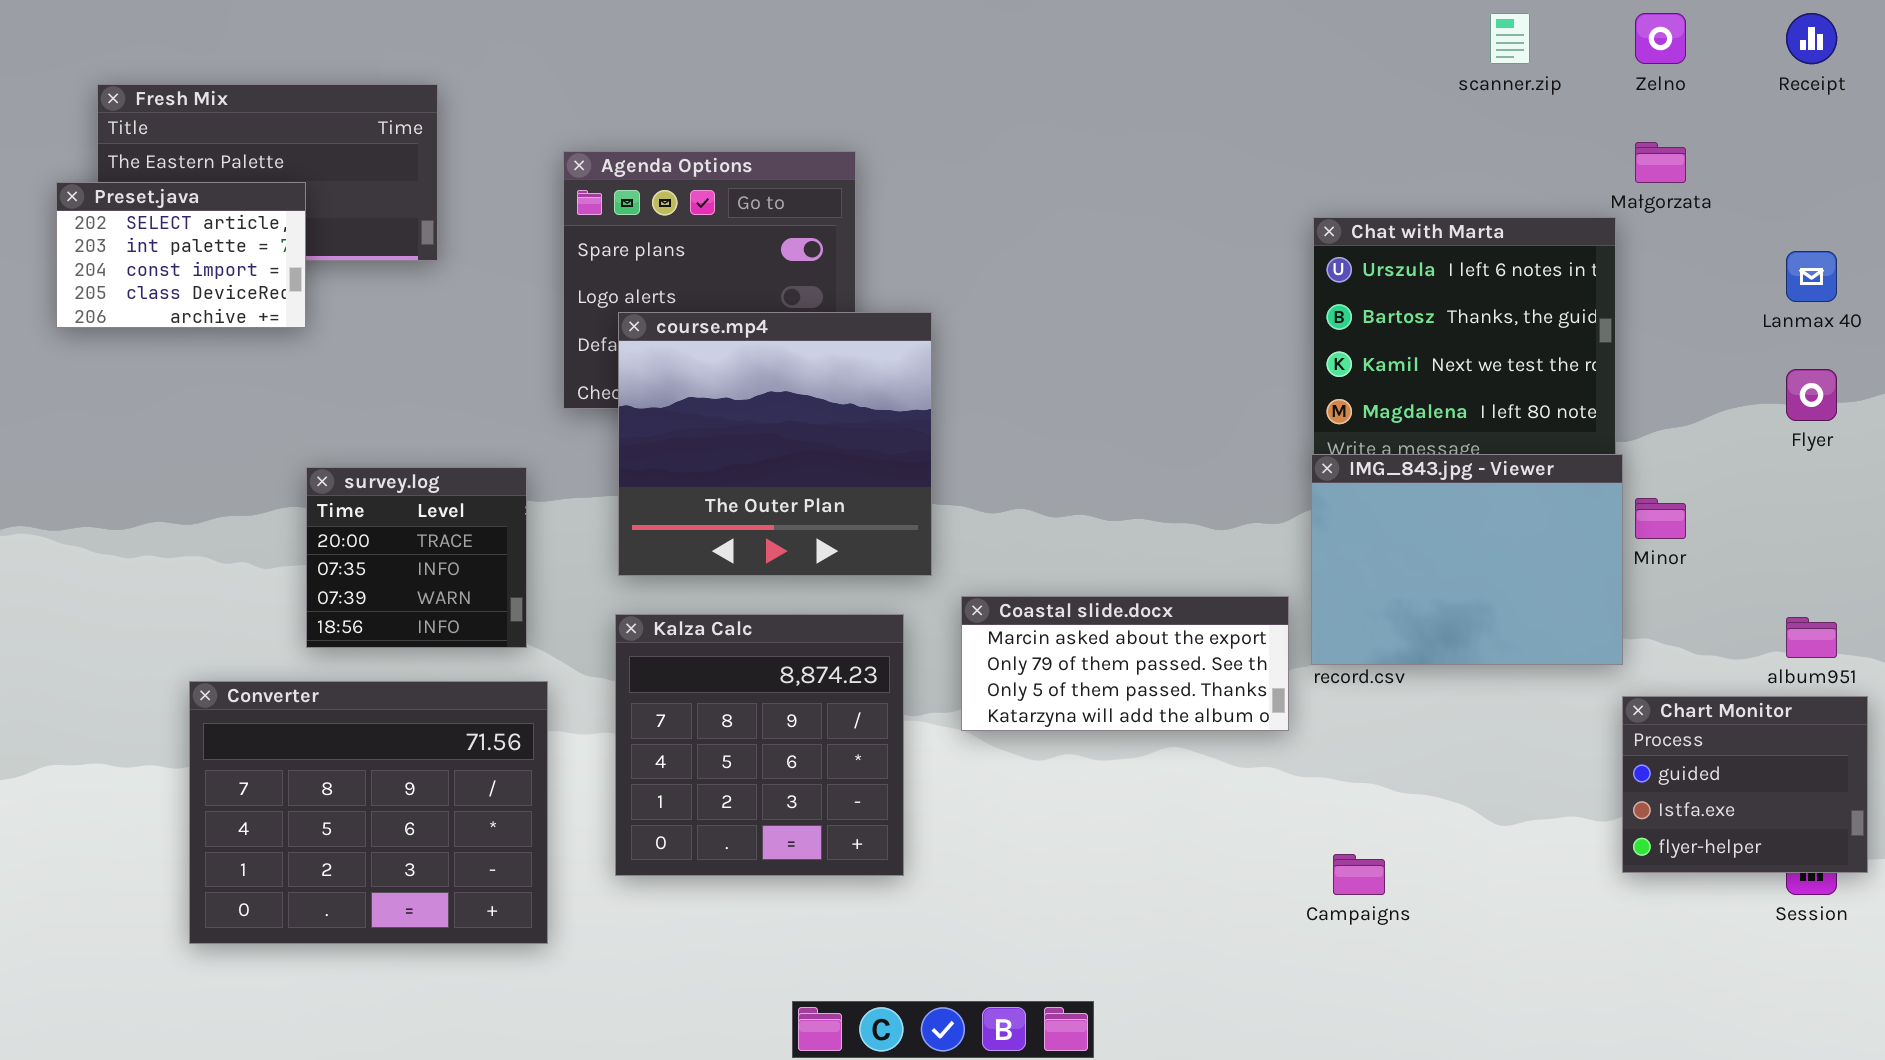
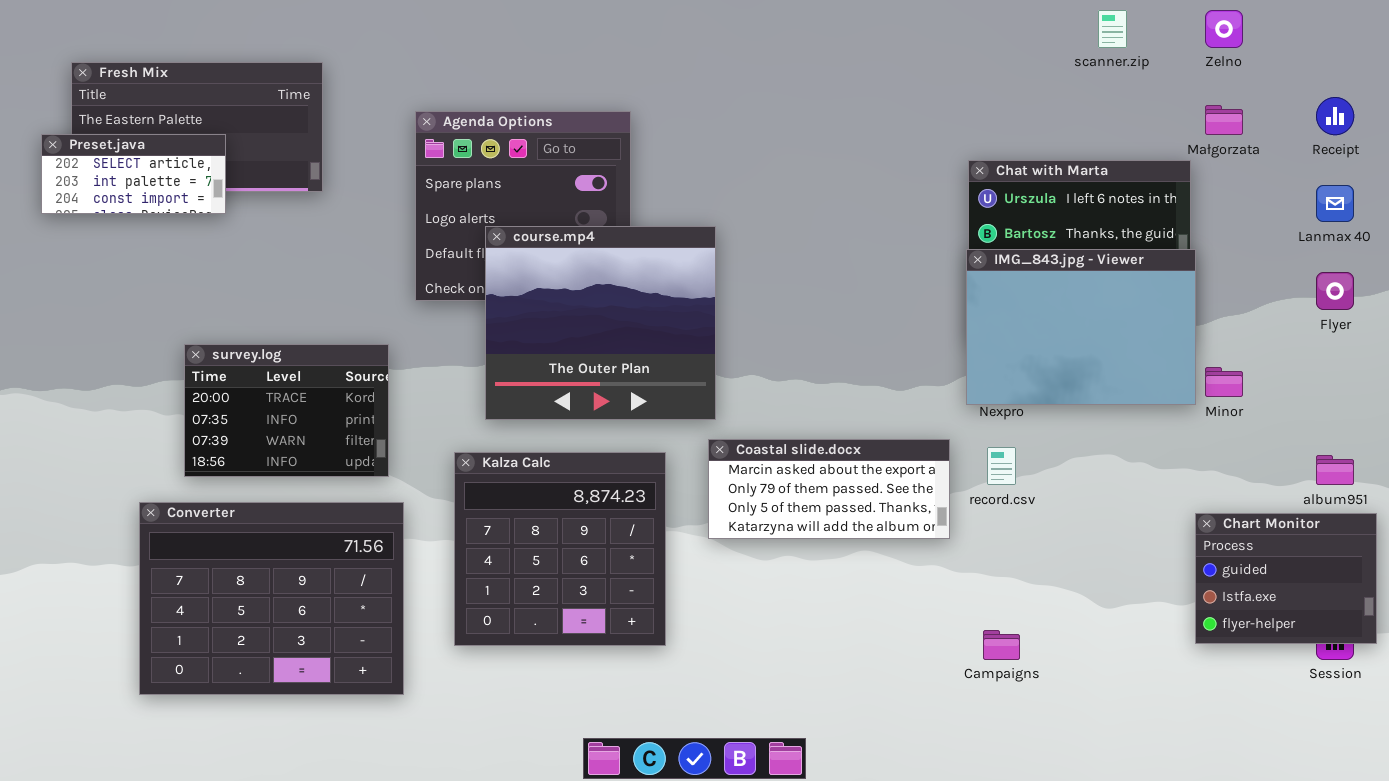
Receipt: [1786,13,1837,64] -> [1316,97,1354,135], moved
Preset.java: [56,182,306,328] -> [41,134,226,214], resized
course.mp4: [618,312,932,576] -> [485,226,716,420], moved
IMG_843.jpg - Viewer: [1311,454,1623,665] -> [966,249,1196,405], moved
survey.log: [306,467,527,648] -> [184,344,389,477], resized

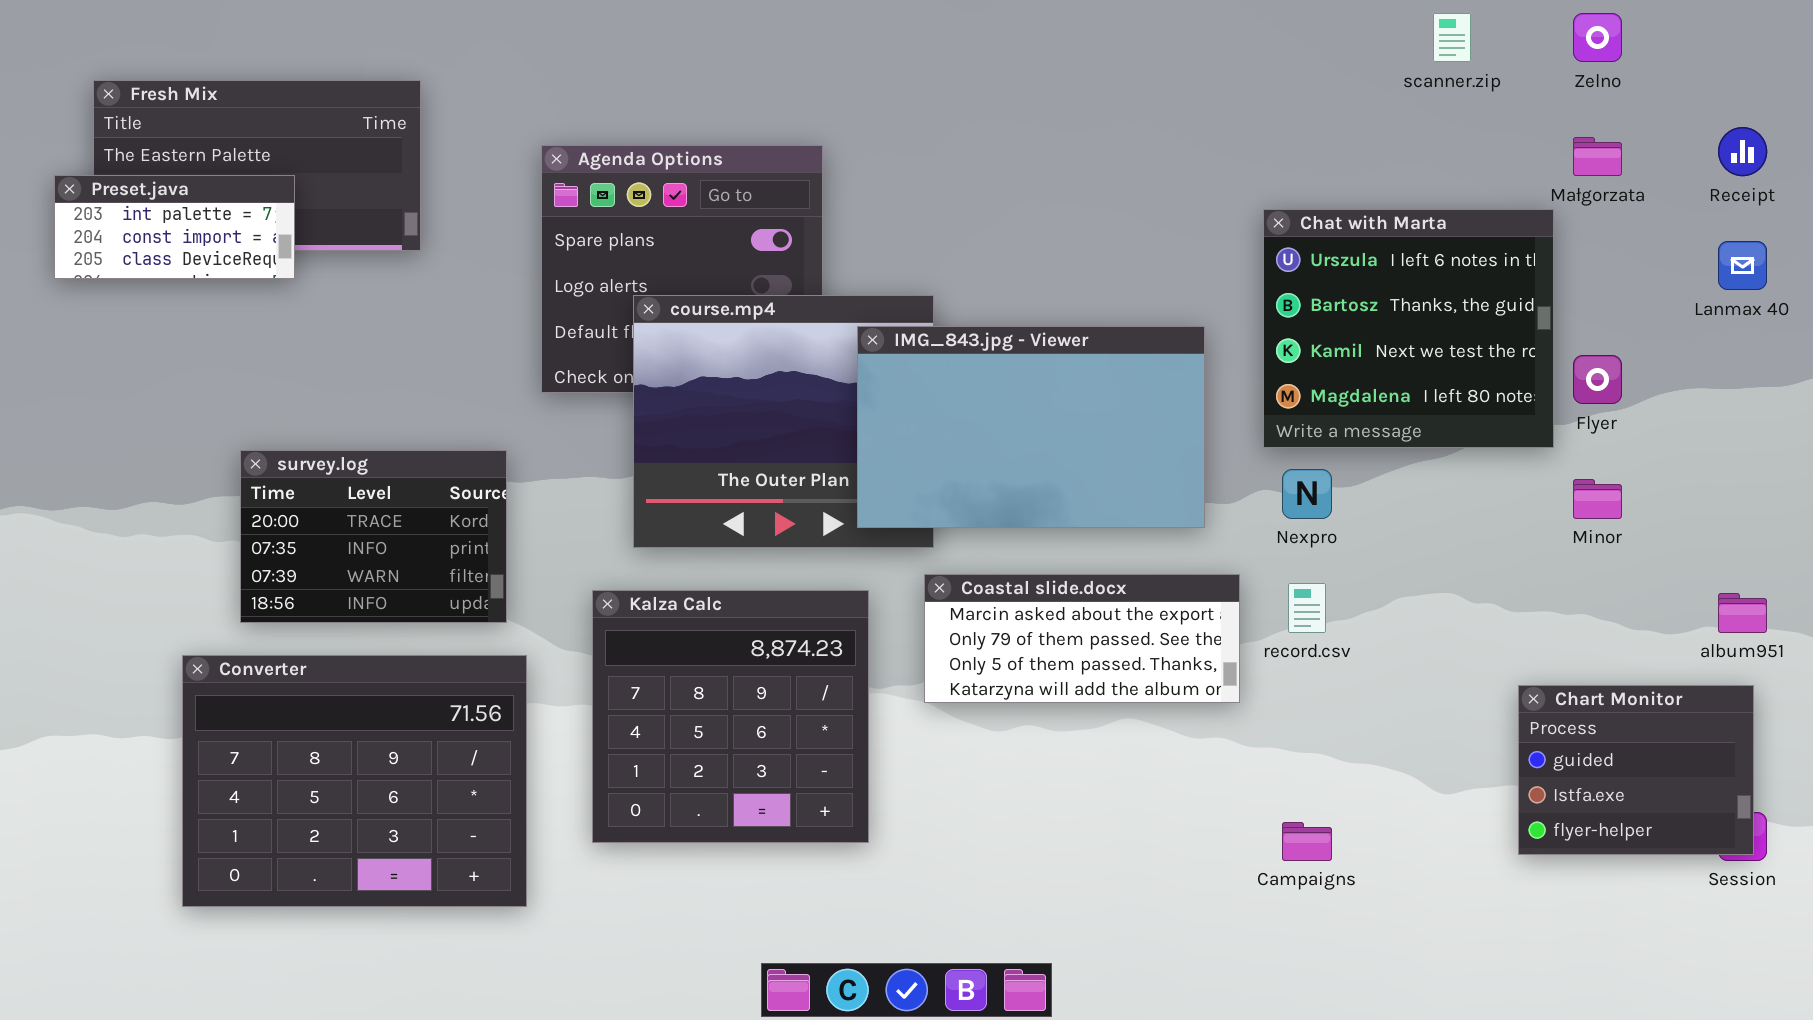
Preset.java: [41,134,226,214] -> [54,175,295,279], scrolled down 1 row
IMG_843.jpg - Viewer: [966,249,1196,405] -> [857,326,1205,528], moved, resized
Flyer: [1316,272,1354,310] -> [1573,355,1622,404], moved
Chart Monitor: [1195,513,1377,644] -> [1518,685,1754,855], moved

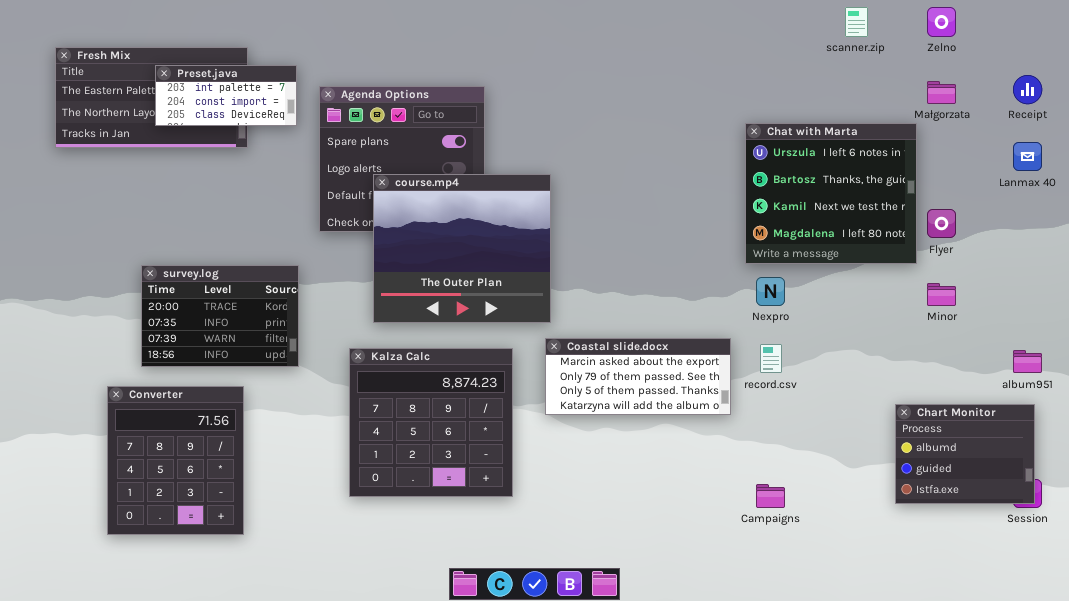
Preset.java: [54,175,295,279] -> [155,65,297,126], moved
IMG_843.jpg - Viewer: [857,326,1205,528] -> none, closed
Converter: [182,655,527,907] -> [107,386,244,535], resized
Chart Monitor: [1518,685,1754,855] -> [895,404,1035,504], scrolled up 1 row

